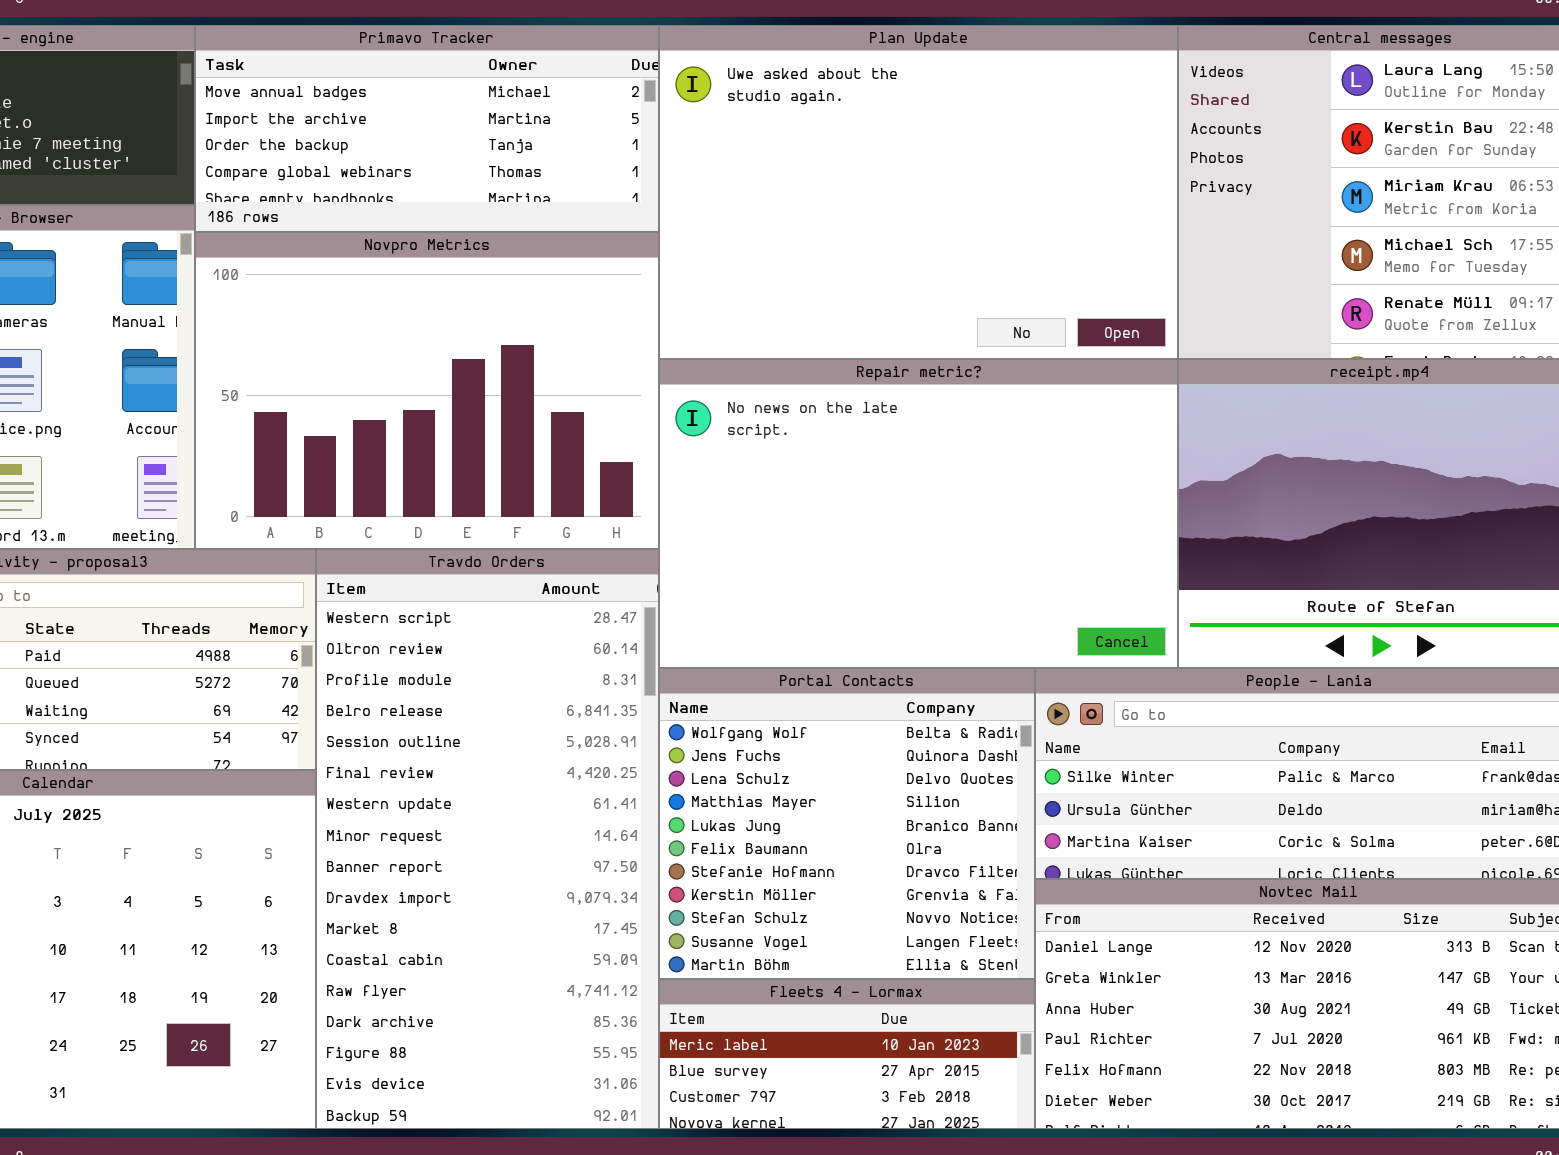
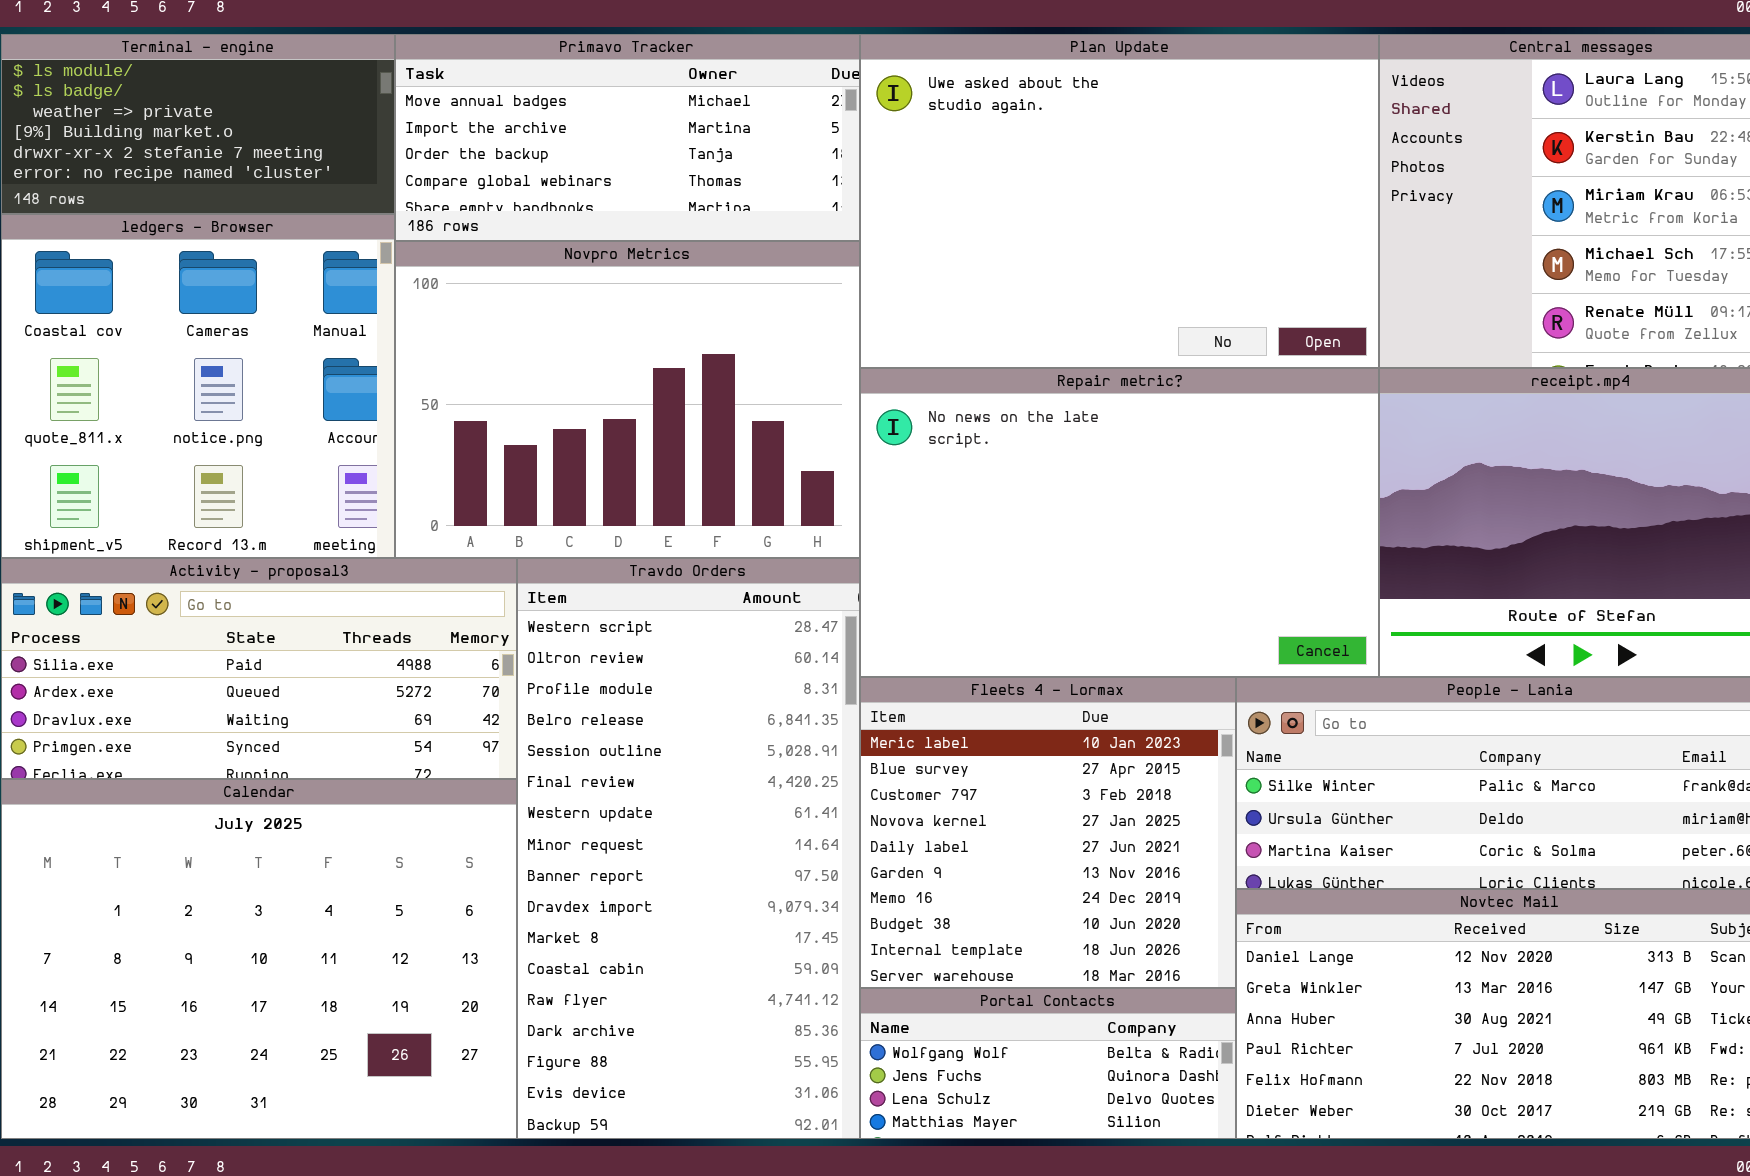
Portal Contacts: [659,668,1035,979] -> [860,988,1236,1139], moved, resized
Fleets 4 - Lormax: [659,979,1035,1129] -> [860,677,1236,988], moved, resized

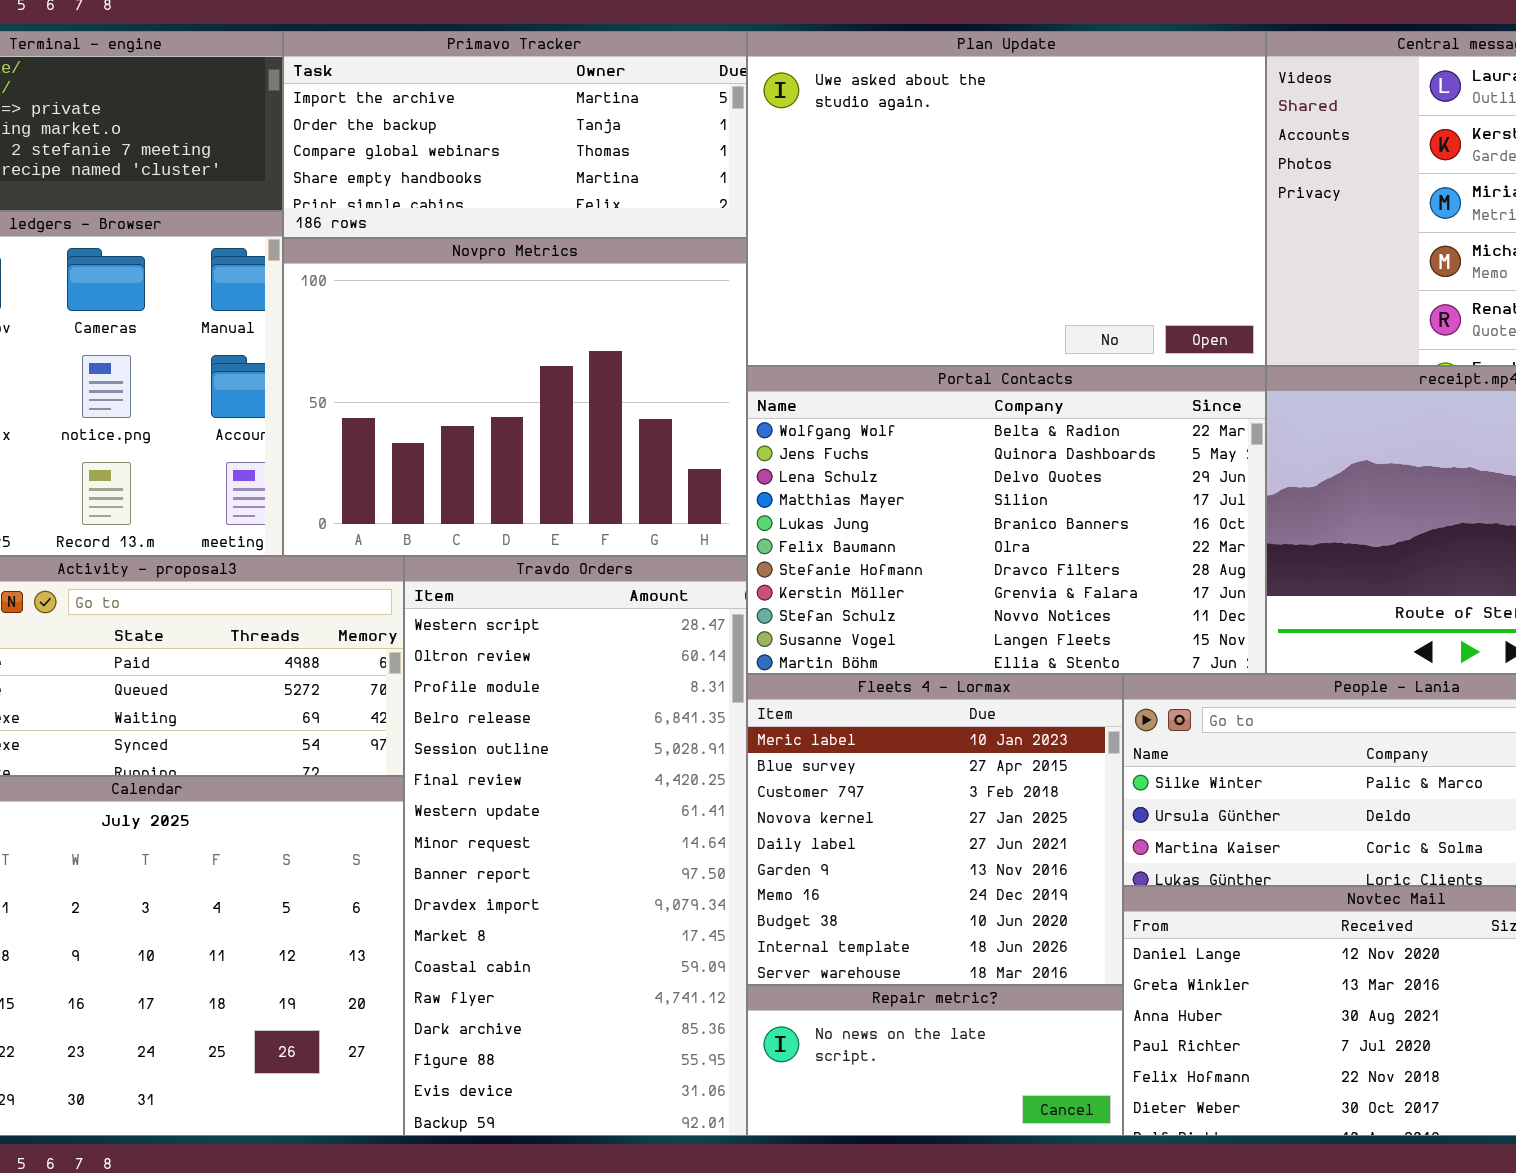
Primavo Tracker: [395,34,860,241] -> [283,31,747,238], scrolled down 1 row
Repair metric?: [860,368,1379,677] -> [747,985,1123,1136], moved, resized
Portal Contacts: [860,988,1236,1139] -> [747,366,1266,674], moved, resized

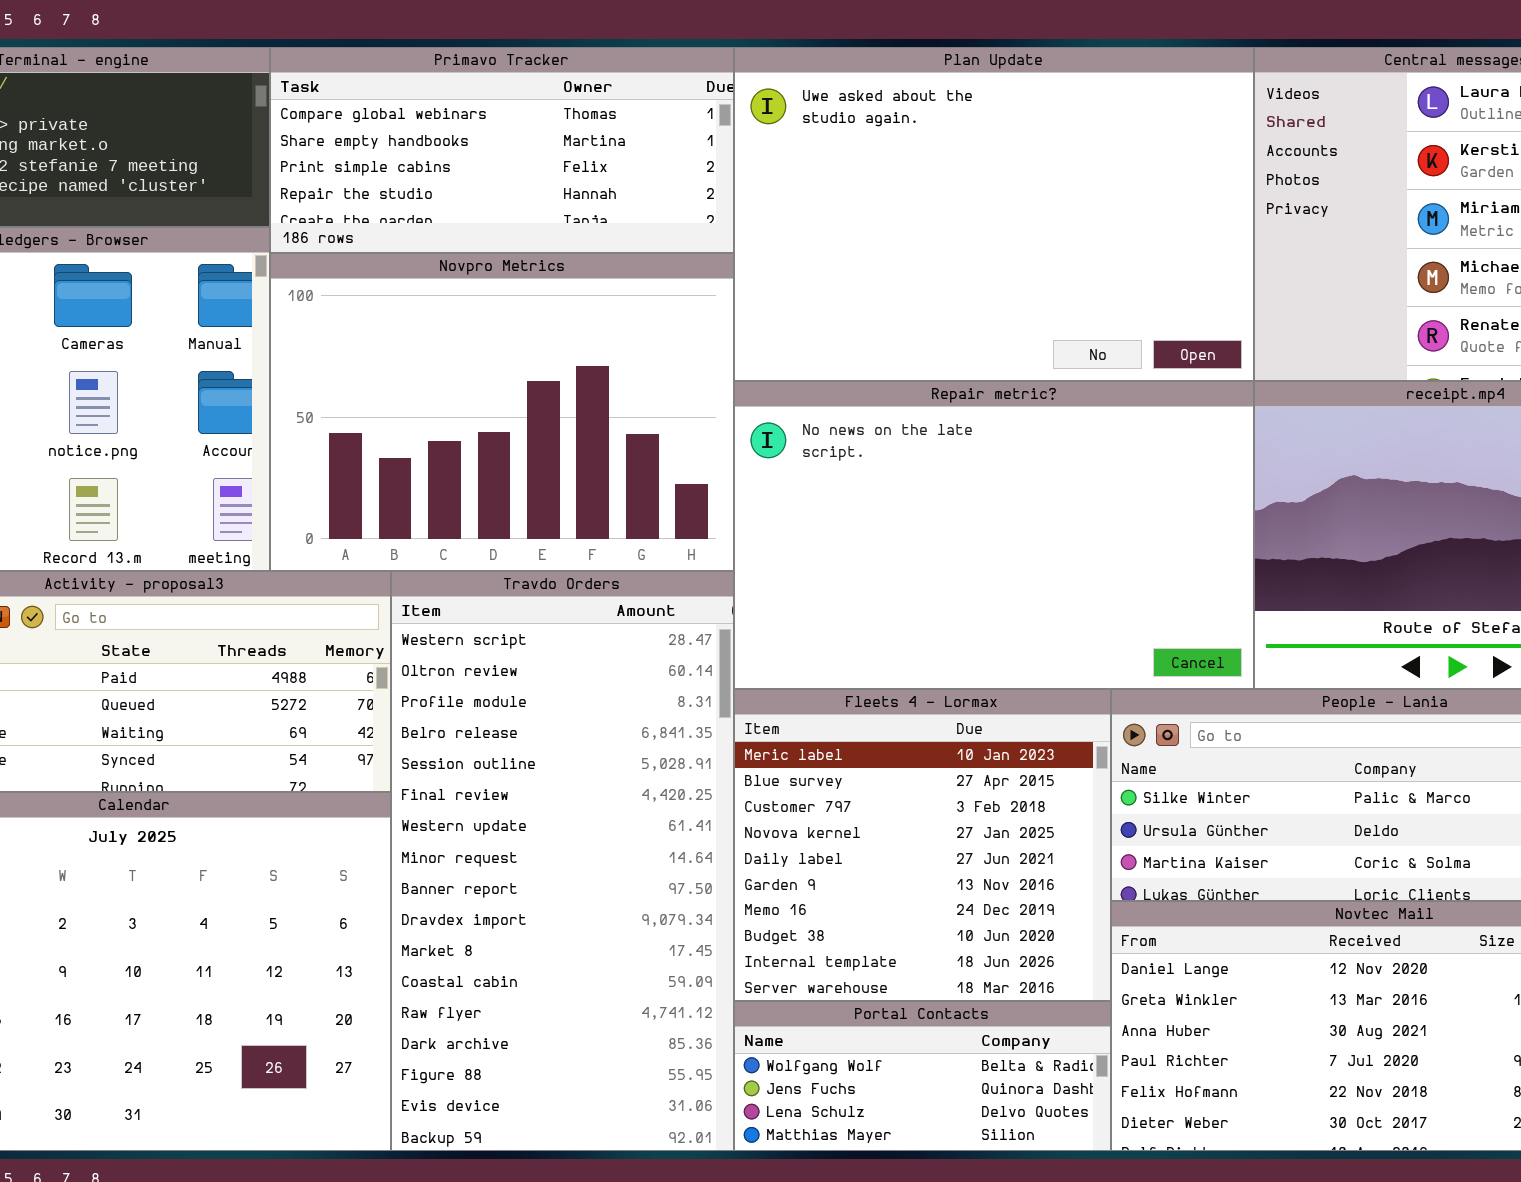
Primavo Tracker: [283,31,747,238] -> [270,47,734,253], scrolled down 2 rows
Portal Contacts: [747,366,1266,674] -> [734,1001,1111,1151], moved, resized
Repair metric?: [747,985,1123,1136] -> [734,381,1254,689], moved, resized

